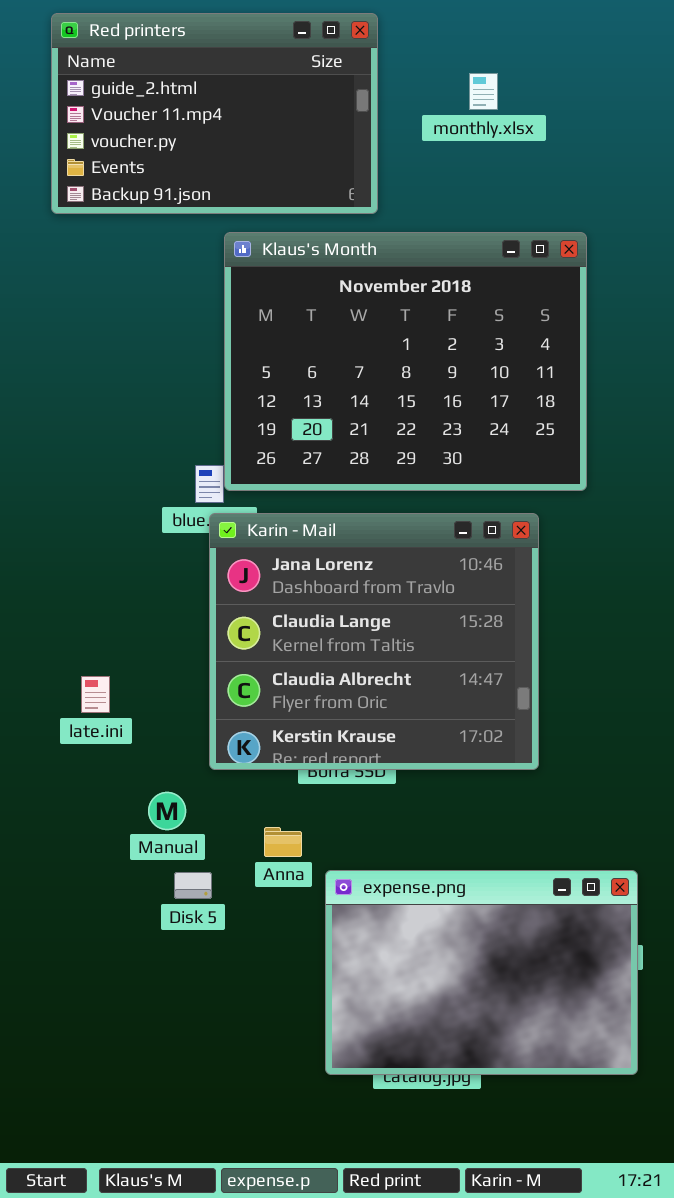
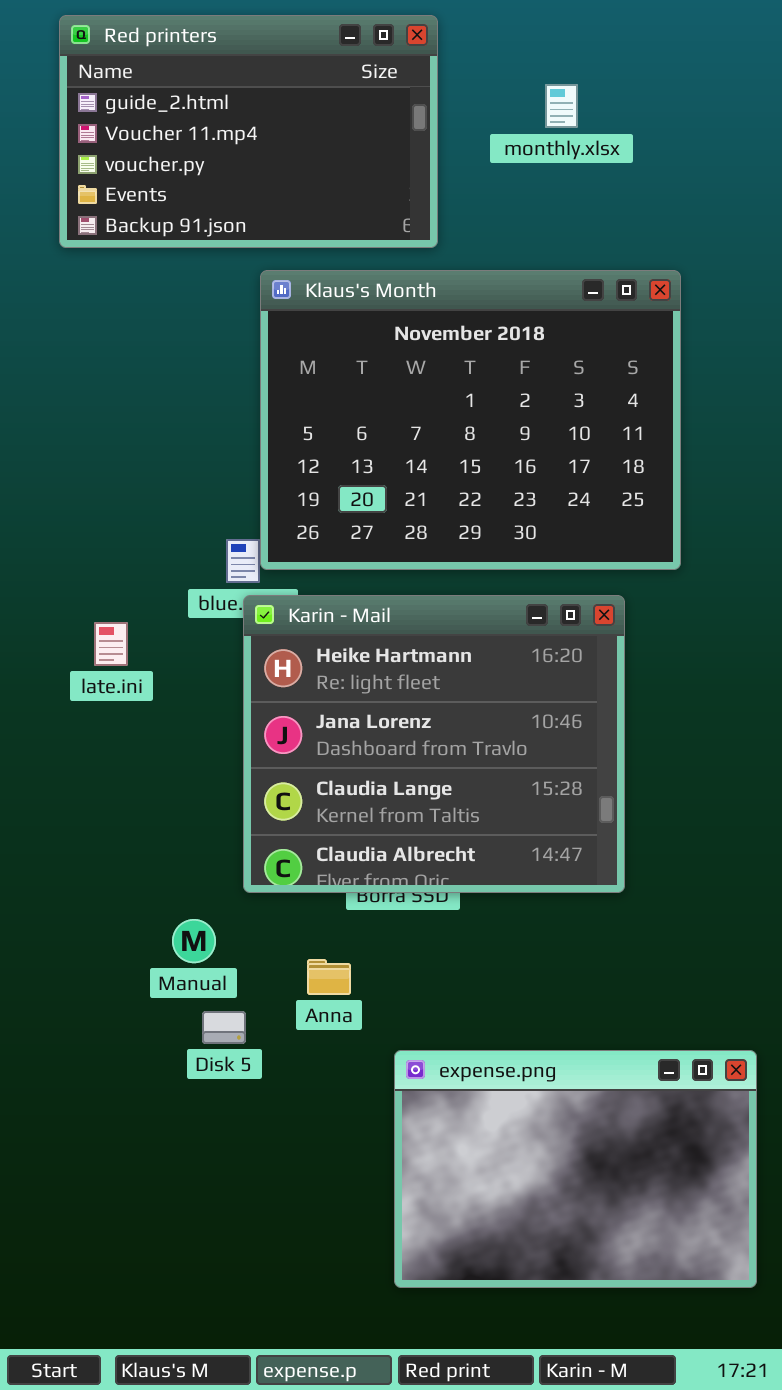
Karin - Mail: [209,513,539,770] -> [243,595,625,893], scrolled up 1 row
late.ini: [81,676,110,713] -> [94,622,128,666], moved
expense.png: [325,870,638,1075] -> [394,1050,757,1288], moved

